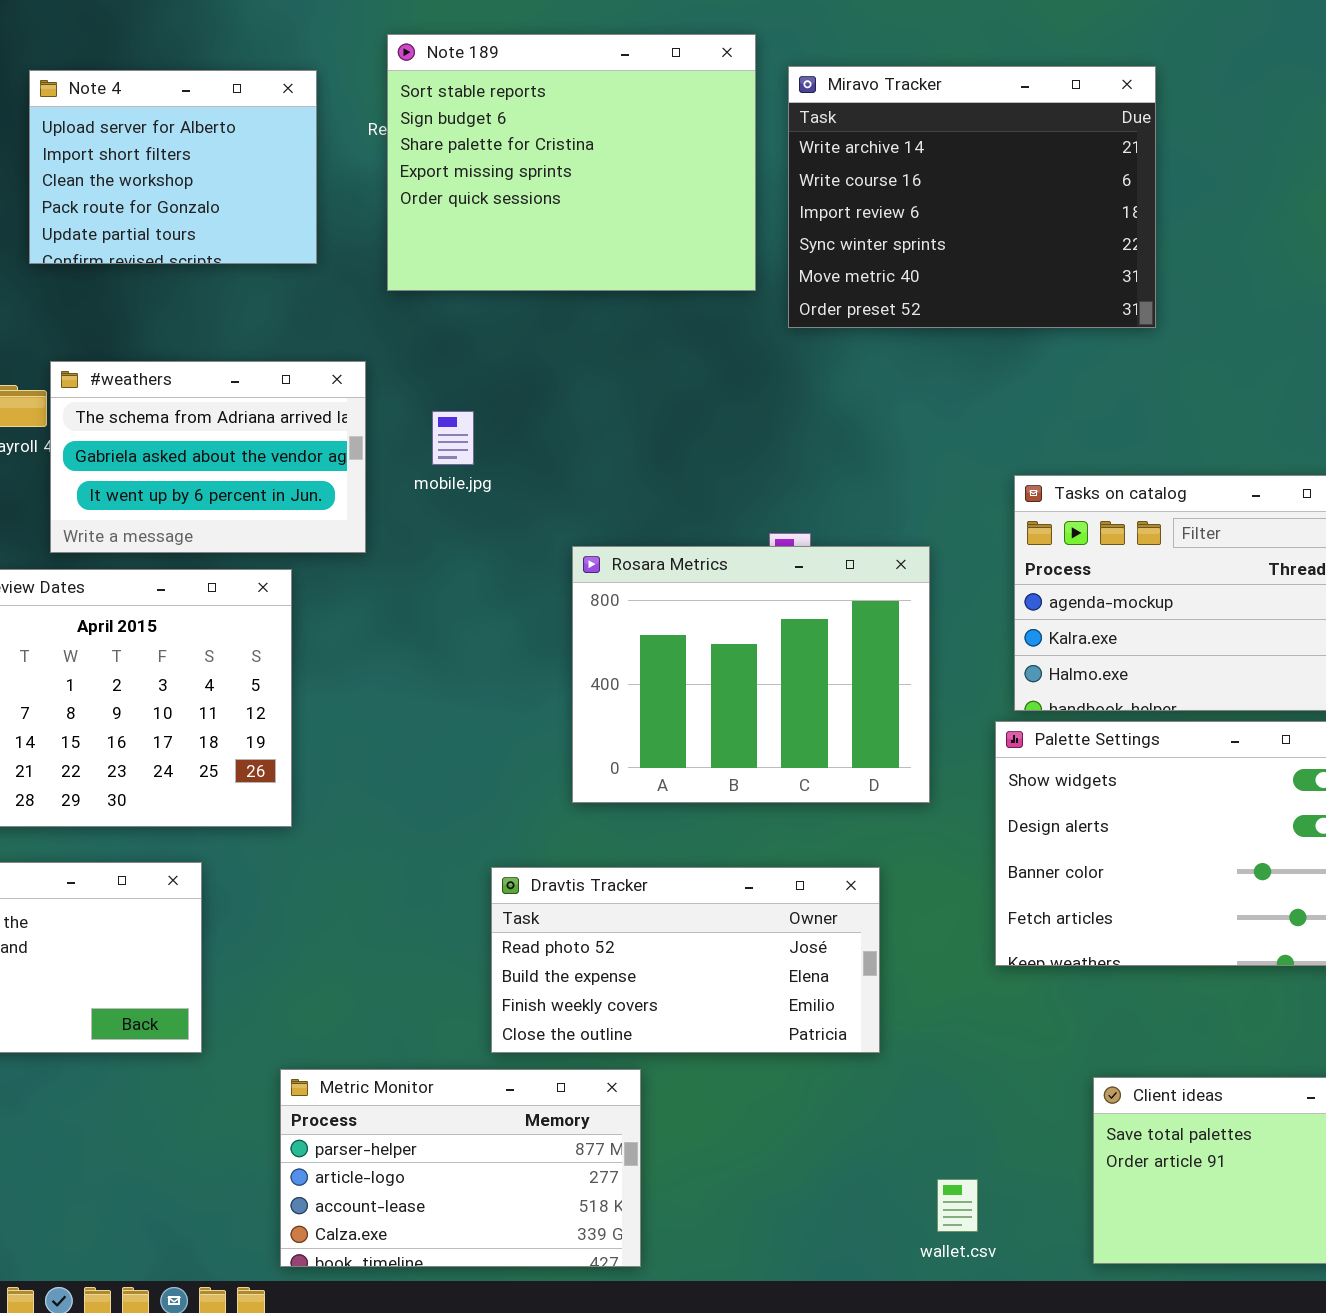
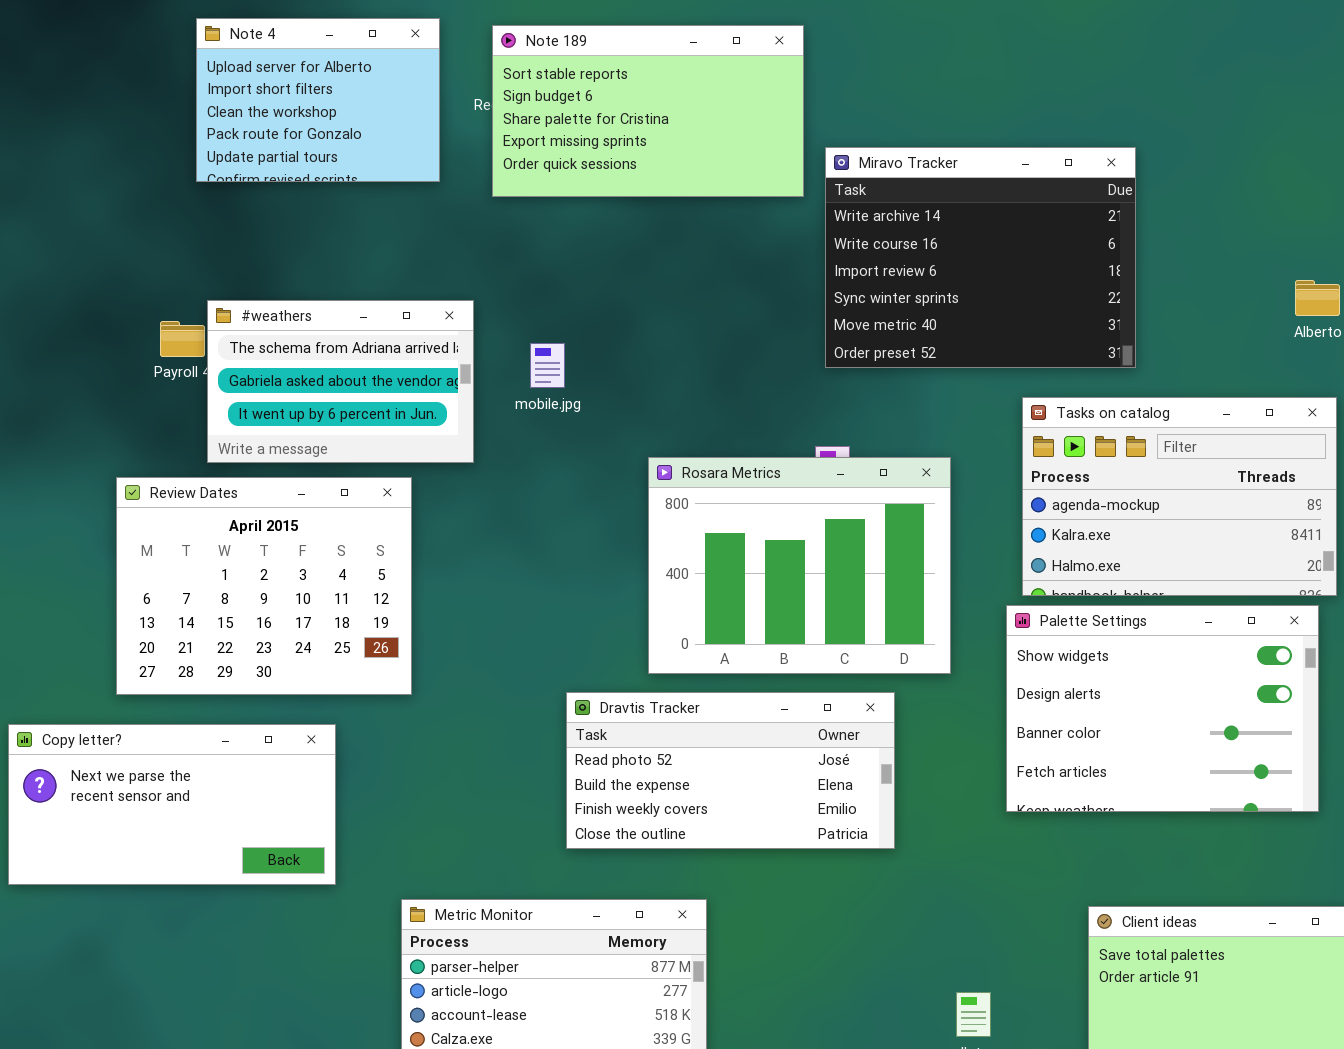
Note 189: [387,34,756,291] -> [492,25,804,197], resized
Miravo Tracker: [788,66,1156,328] -> [825,147,1136,368], moved
Note 4: [29,70,317,264] -> [196,18,440,182], moved
Dravtis Tracker: [491,867,880,1053] -> [566,692,895,849], moved

